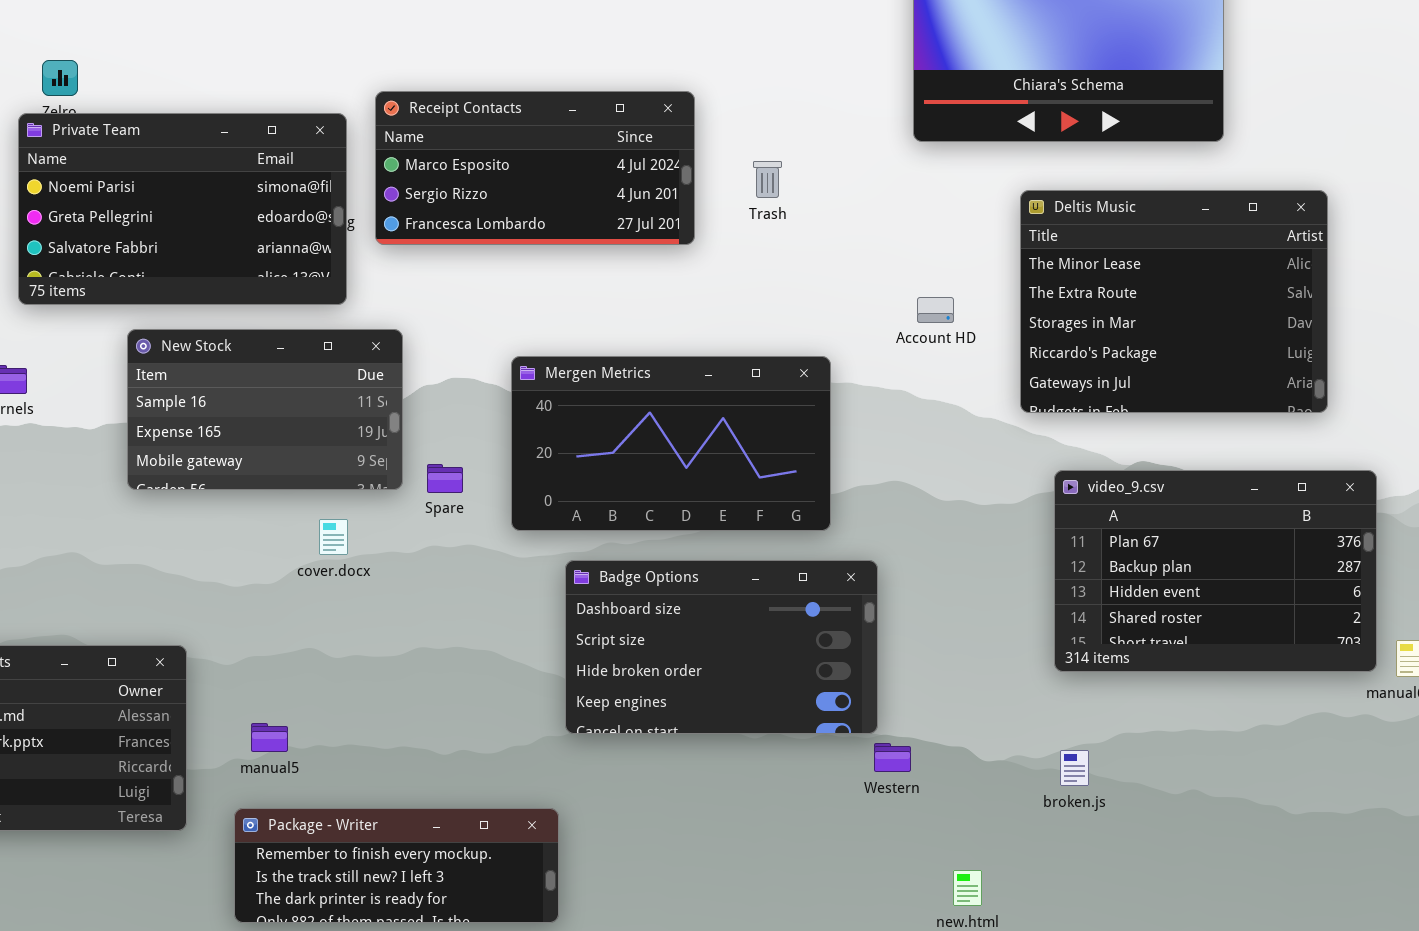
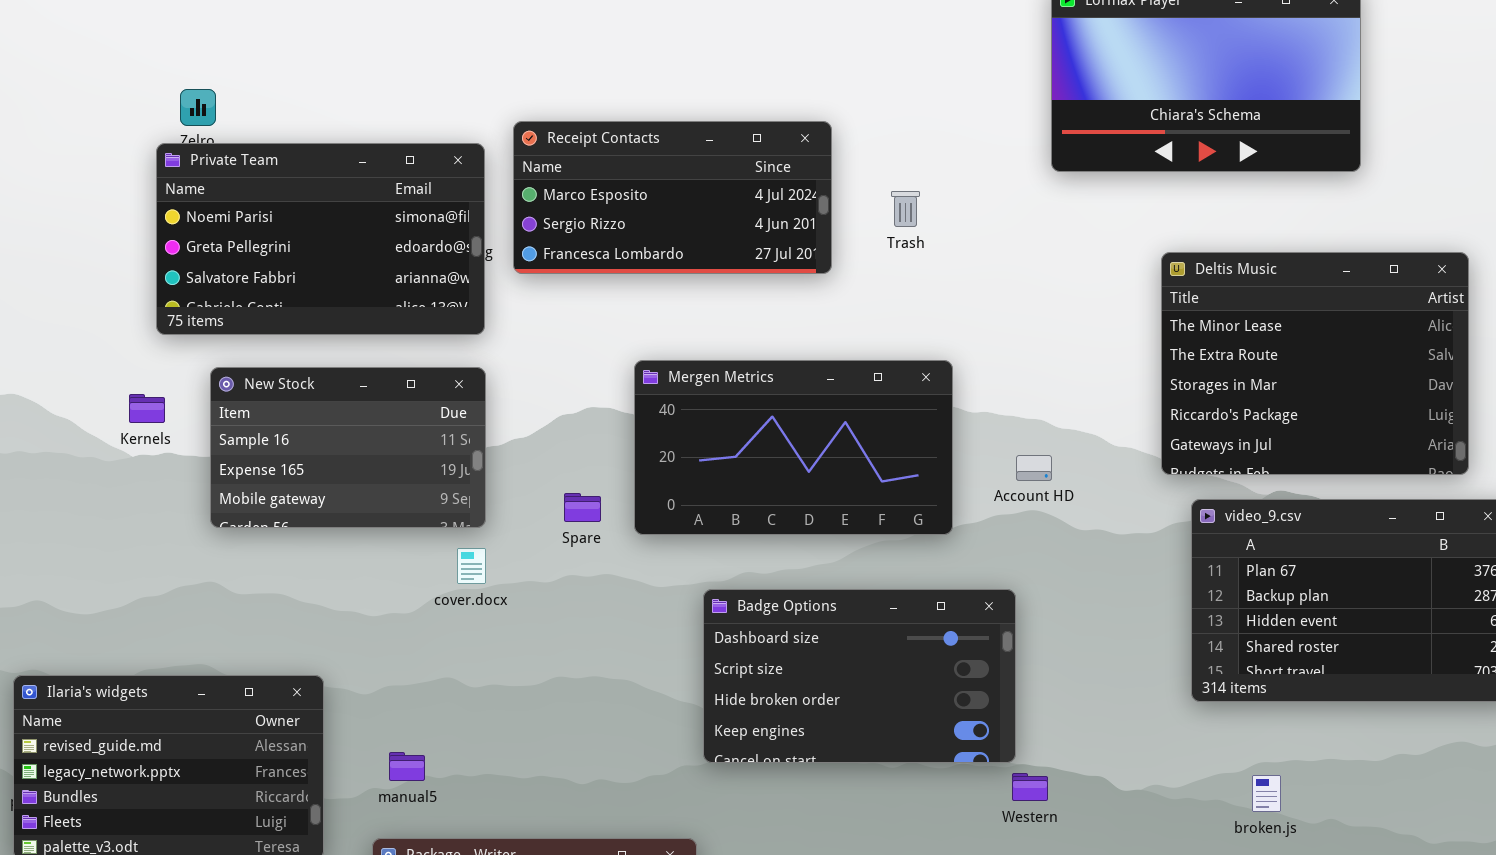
Deltis Music: [1020,190,1328,413] -> [1161,252,1469,475], moved
Account HD: [917,297,954,323] -> [1016,455,1052,481], moved
New Stock: [127,329,403,490] -> [210,367,486,528], moved
Mergen Metrics: [511,356,831,531] -> [634,360,953,535], moved
broken.js: [1060,750,1089,786] -> [1252,775,1281,812], moved

